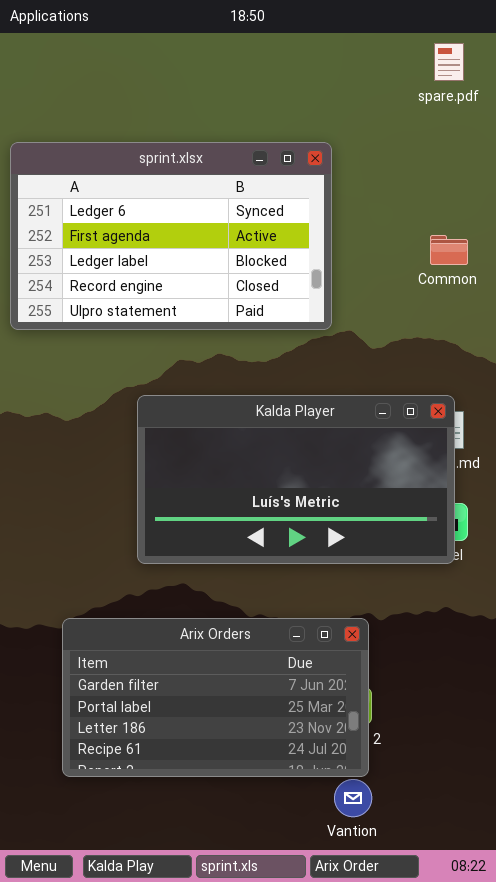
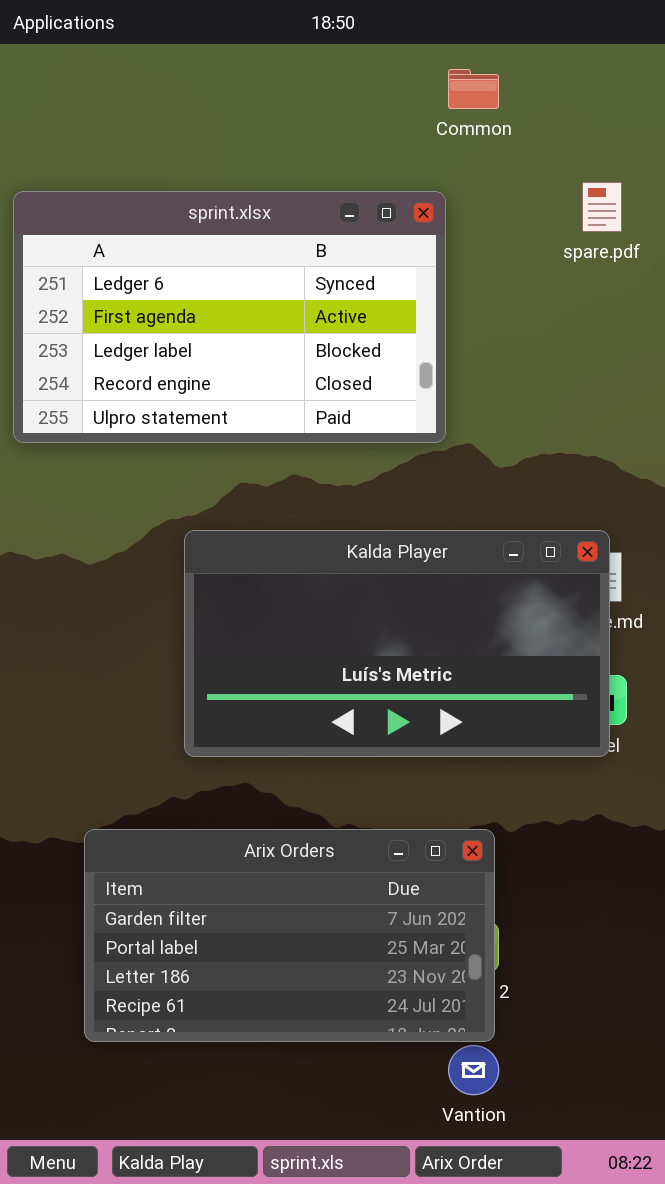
spare.pdf: [434,43,464,81] -> [582,182,622,232], moved
Common: [430,235,468,265] -> [448,69,499,109], moved

